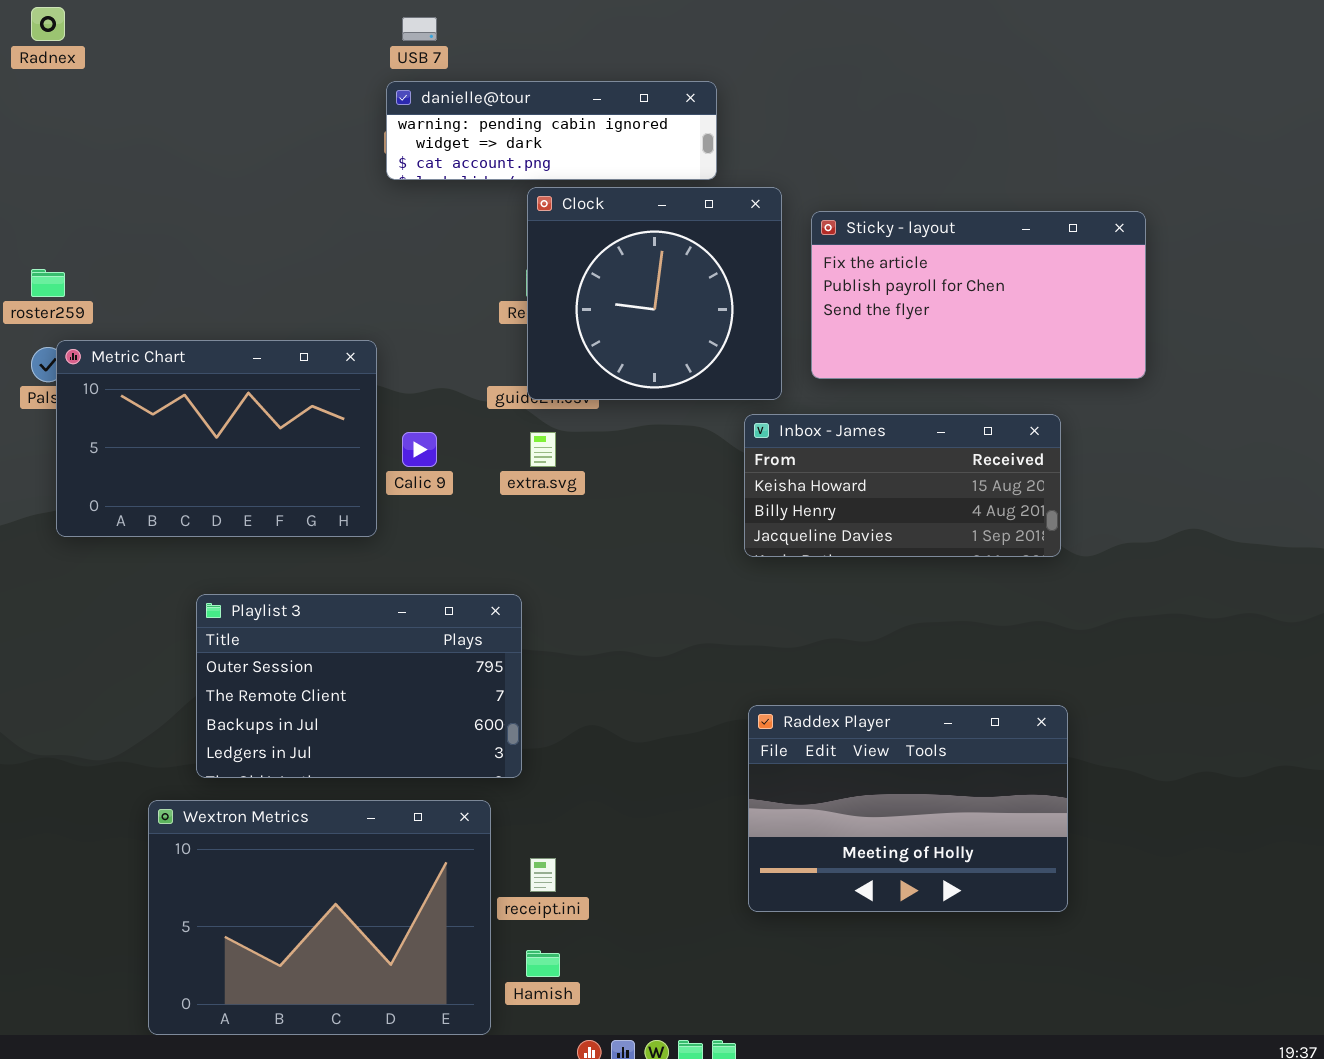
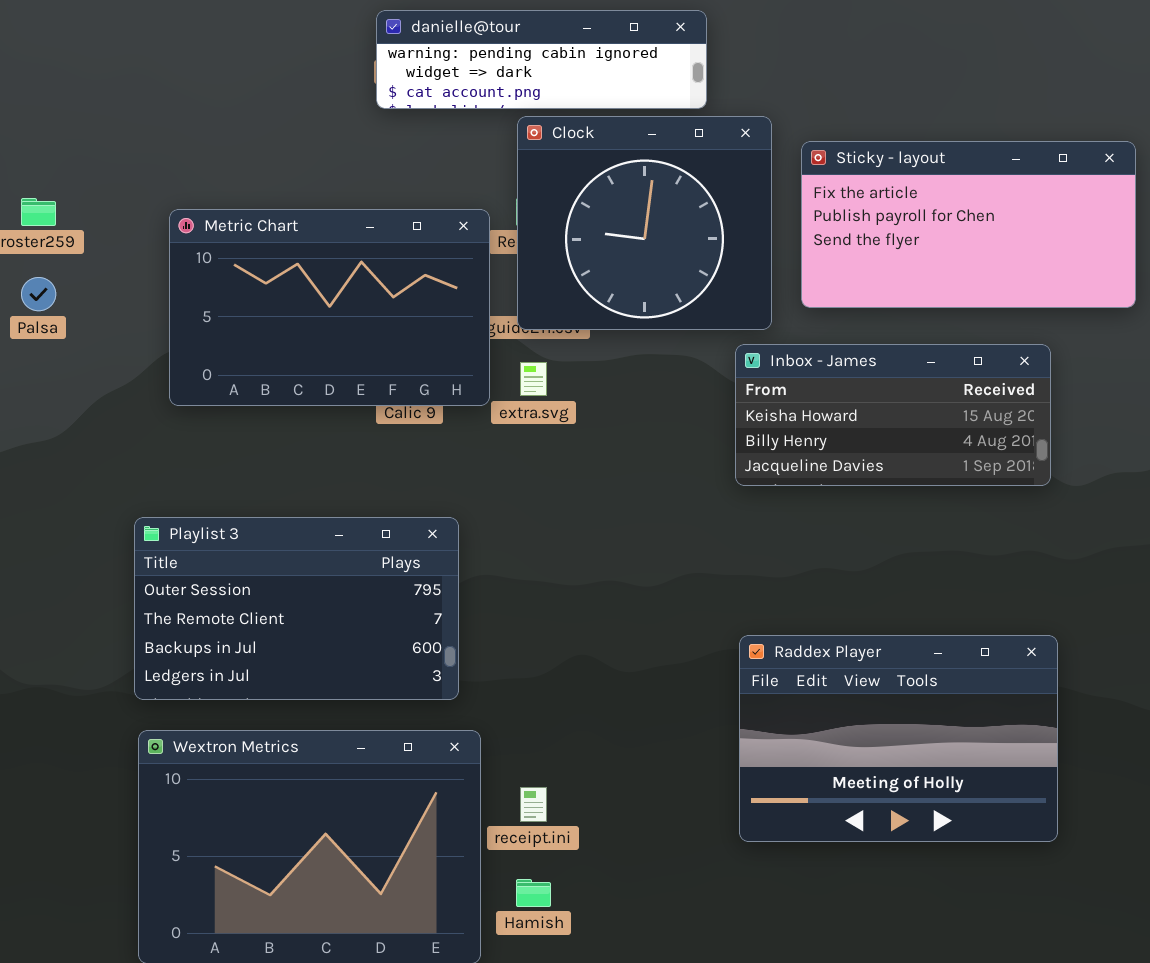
Metric Chart: [56,340,377,537] -> [169,209,490,406], moved
Playlist 3: [196,594,522,778] -> [134,517,459,700], moved

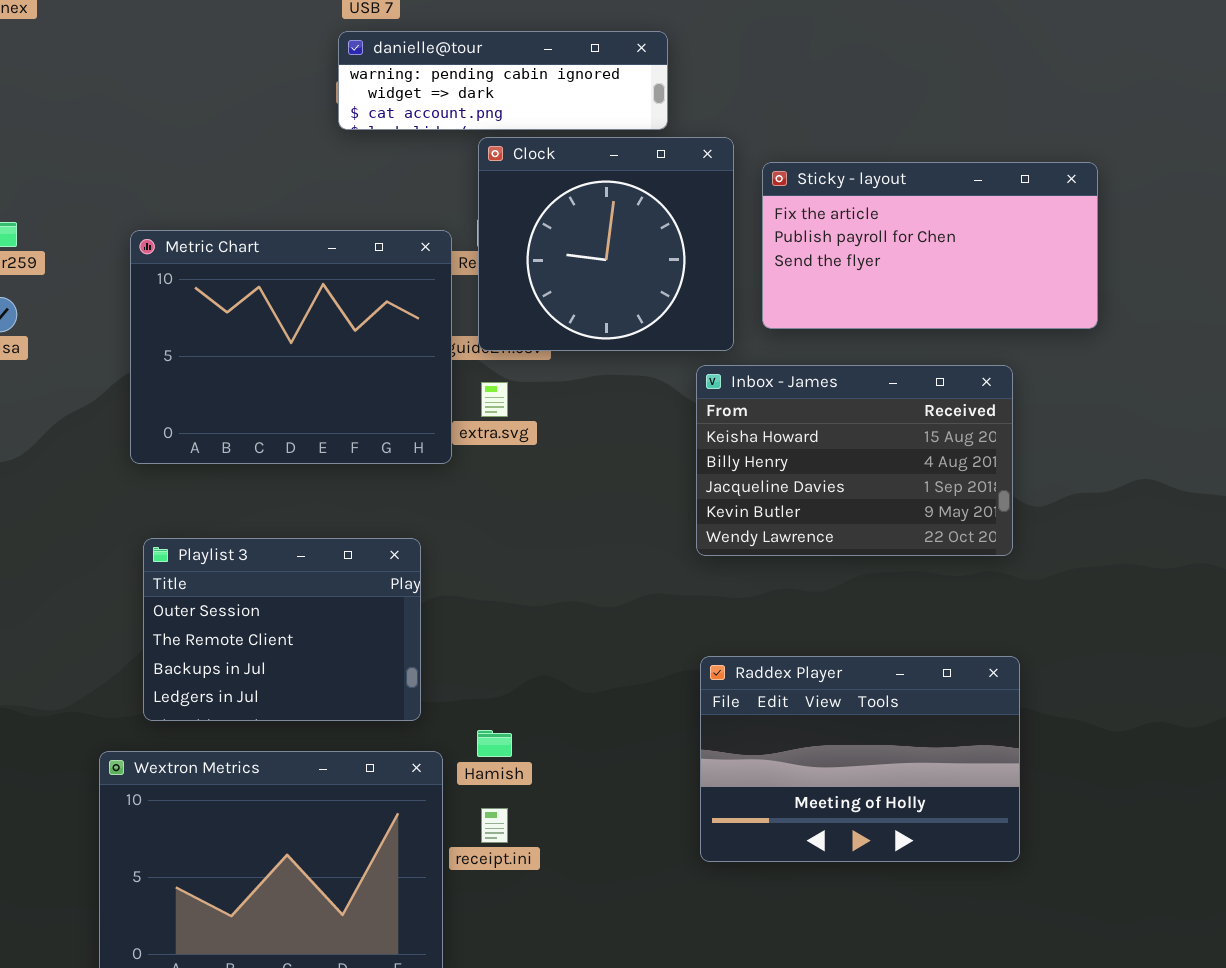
Metric Chart: [169,209,490,406] -> [130,230,452,464], resized
Inbox - James: [735,344,1051,486] -> [696,365,1013,556], resized
Playlist 3: [134,517,459,700] -> [143,538,421,721], resized
Hamish: [516,879,551,907] -> [477,730,512,757], moved

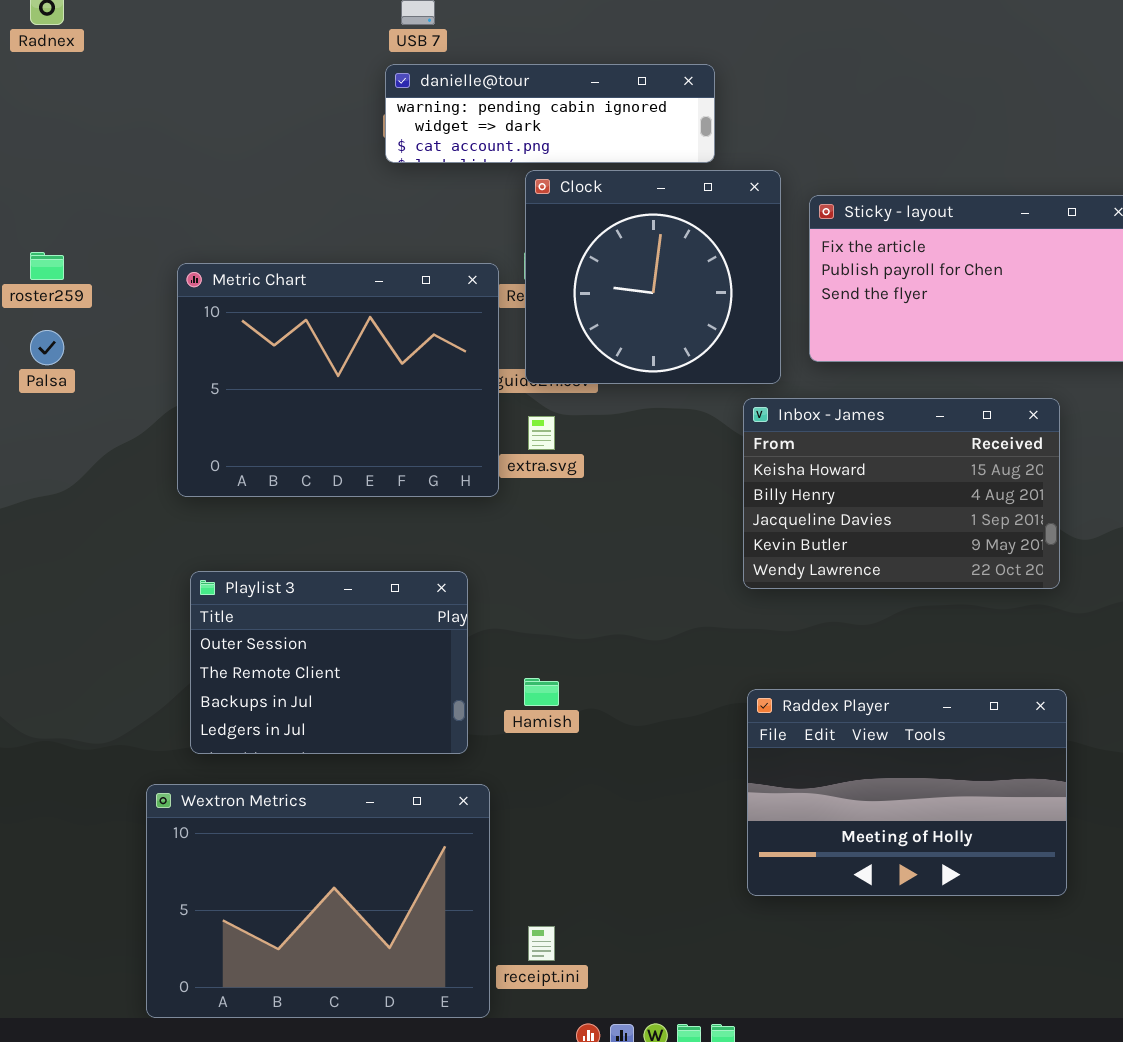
Hamish: [477,730,512,757] -> [524,678,559,706], moved
receipt.ini: [481,808,508,843] -> [528,926,555,961], moved

